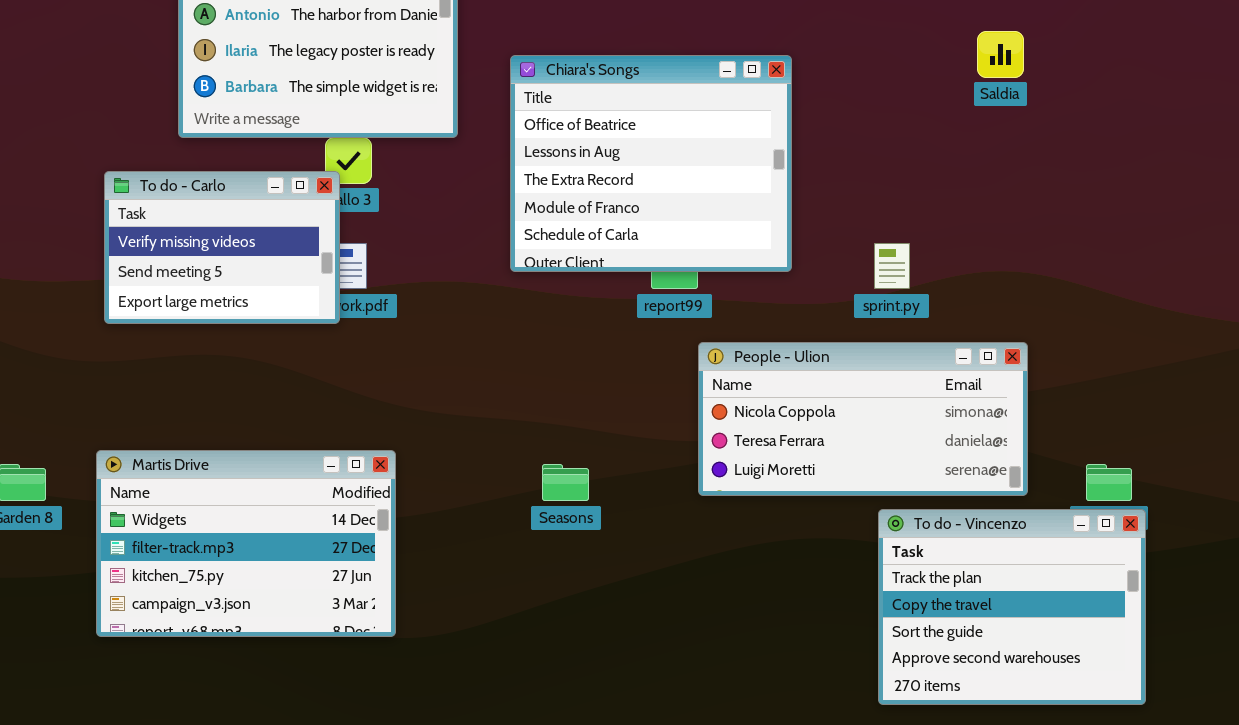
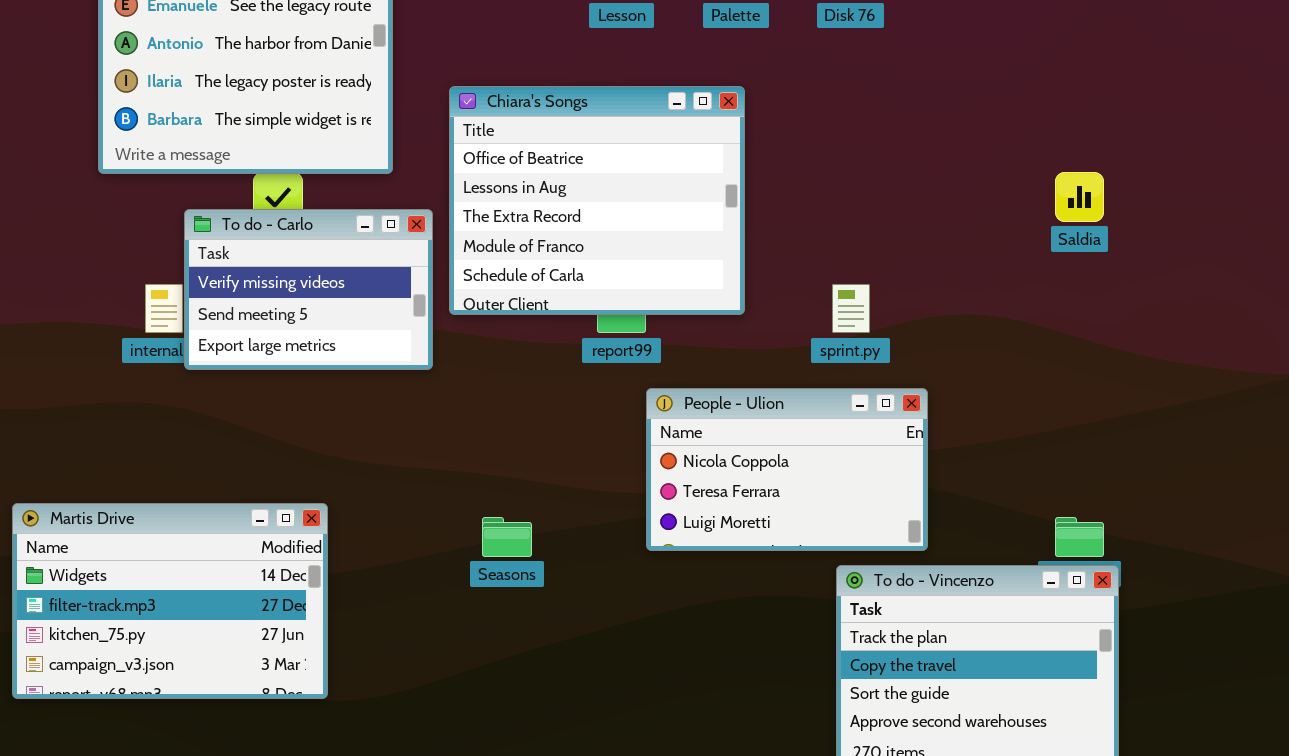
Saldia: [977,31,1024,78] -> [1055,172,1104,222], moved
To do - Carlo: [104,171,340,324] -> [184,209,433,370], moved
People - Ulion: [698,342,1028,496] -> [646,388,928,551], resized

